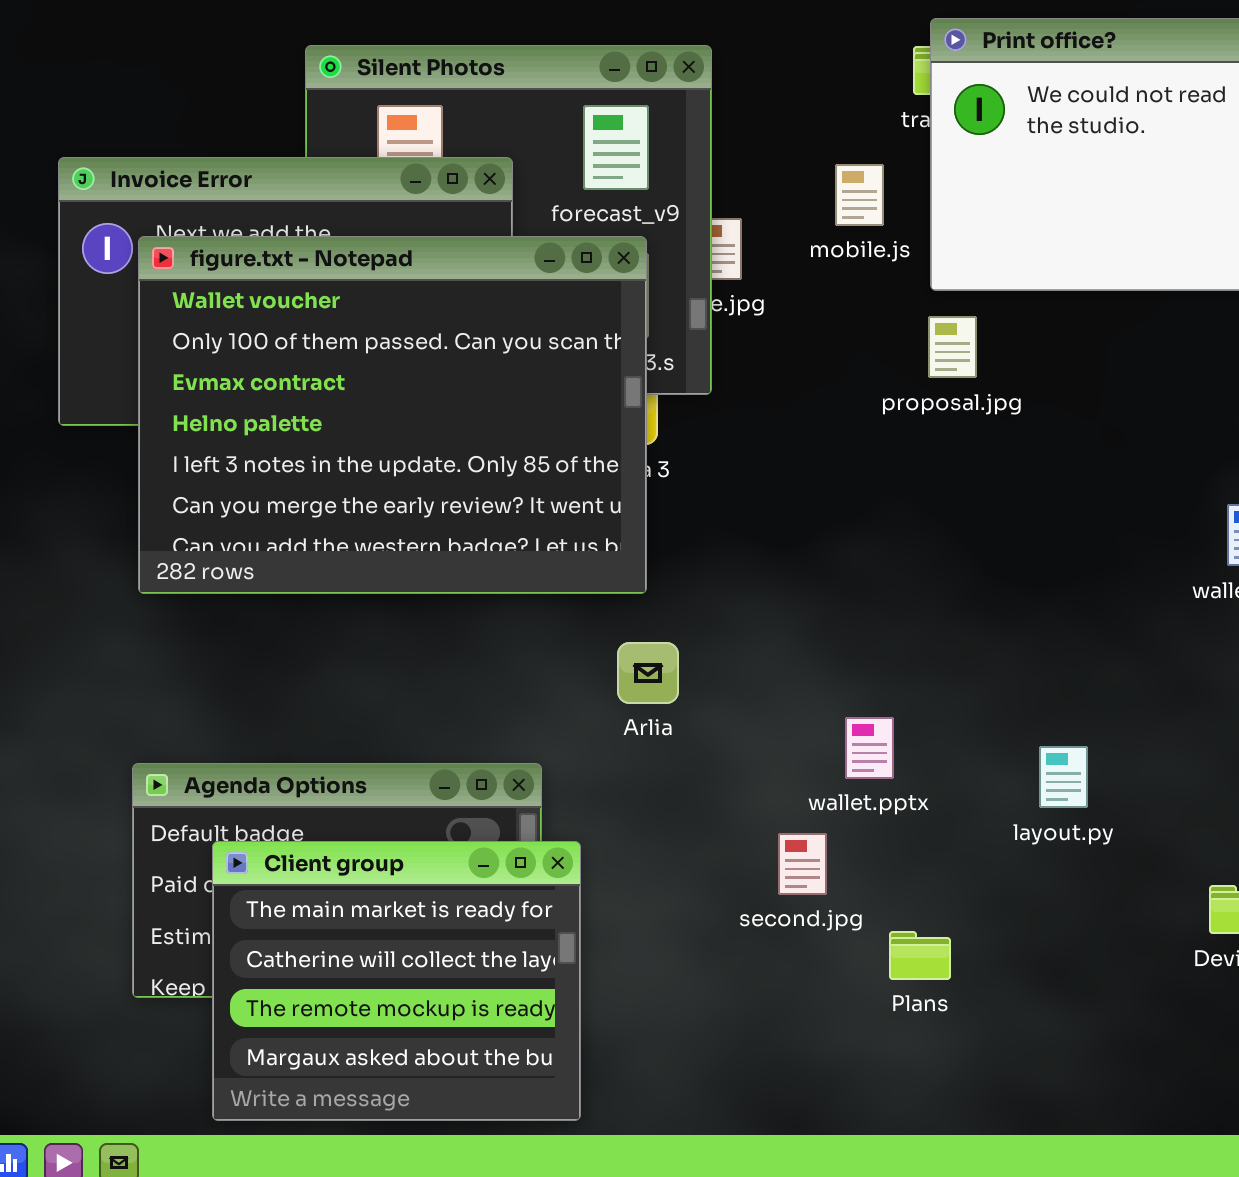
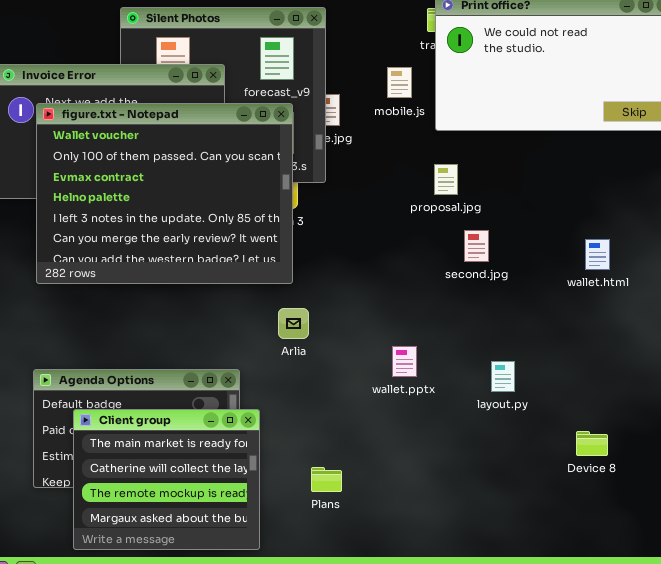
proposal.jpg: [928,316,977,378] -> [434,164,458,195], moved
second.jpg: [778,833,827,895] -> [464,230,489,262], moved
Plans: [889,931,951,980] -> [311,467,342,492], moved

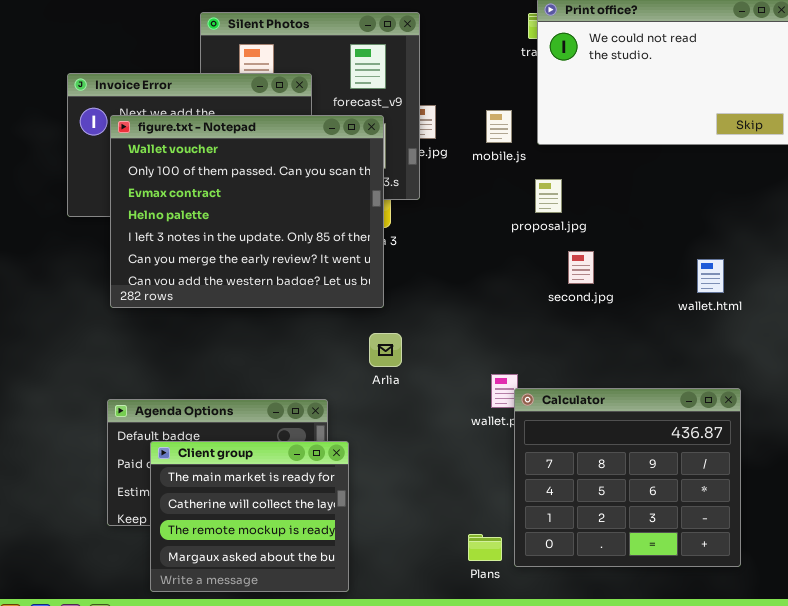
mobile.js: [387,67,412,98] -> [486,110,512,143], moved
Calculator: none -> [514,388,741,567], opened
Plans: [311,467,342,492] -> [468,534,502,561], moved

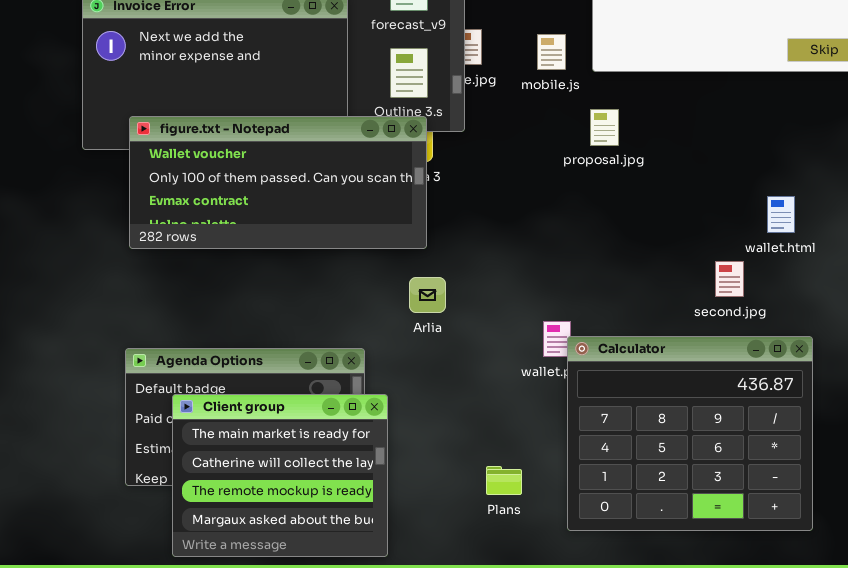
figure.txt - Notepad: [110,115,384,308] -> [129,116,427,249], resized
second.jpg: [568,251,594,284] -> [715,261,744,297], moved
Plans: [468,534,502,561] -> [486,466,522,495], moved

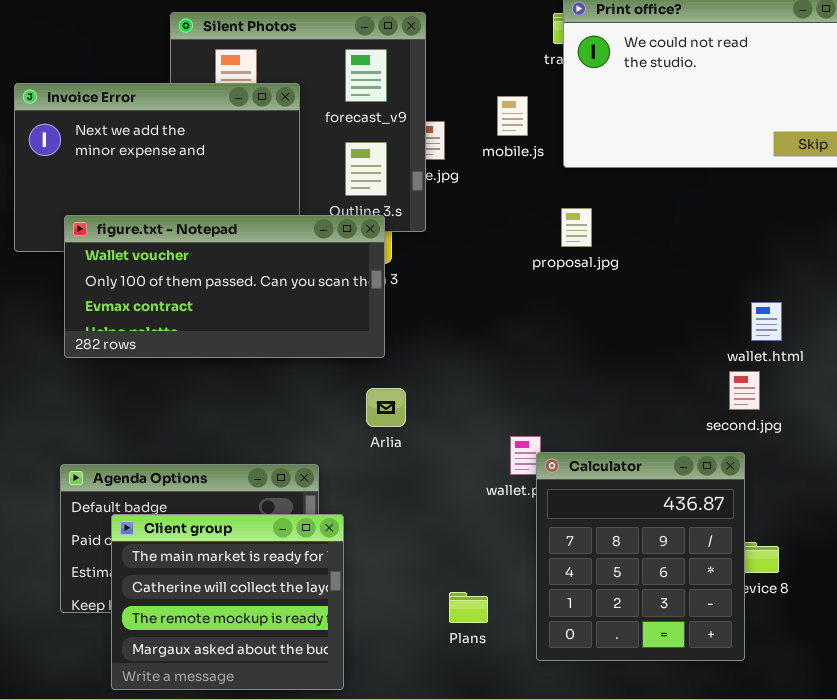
mobile.js: [537,34,566,70] -> [497,96,528,136], moved
second.jpg: [715,261,744,297] -> [729,371,760,410], moved
Calculator: [567,336,813,531] -> [536,452,745,661], resized

